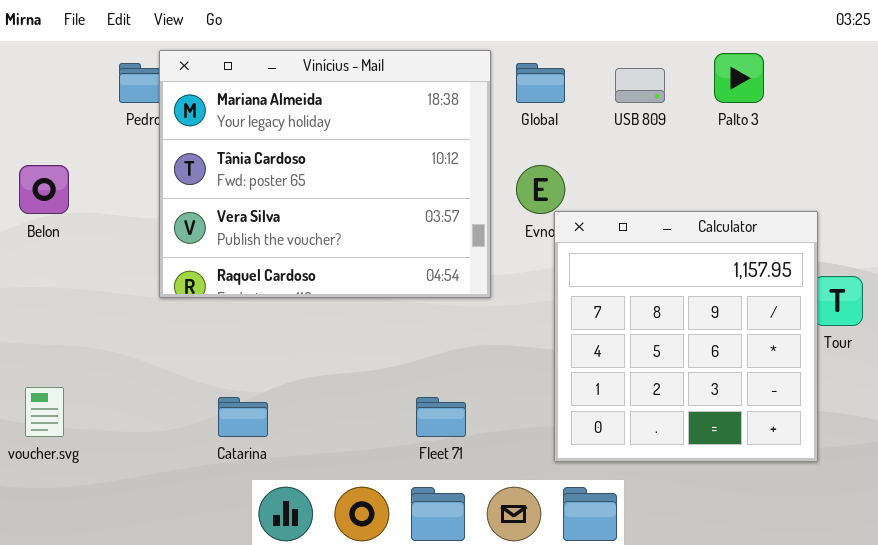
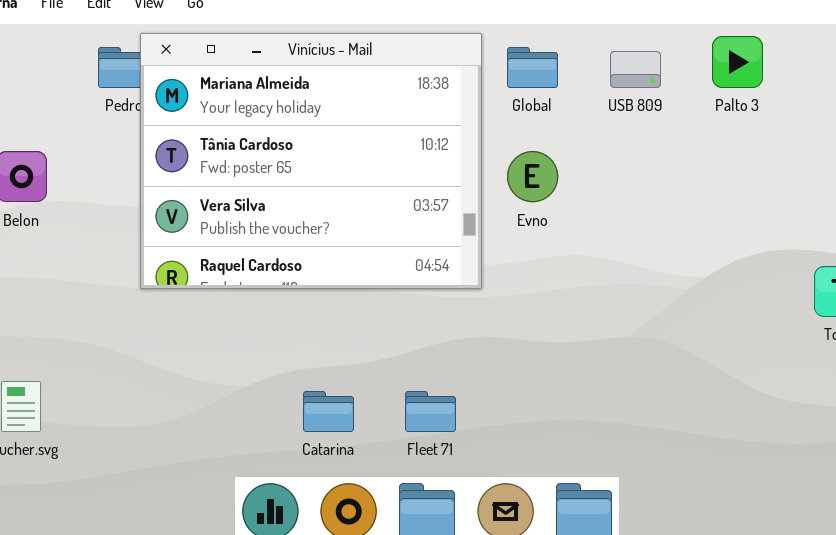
Calculator: [554,211,818,462] -> none, closed
Catarina: [218,397,268,437] -> [303,391,354,432], moved

